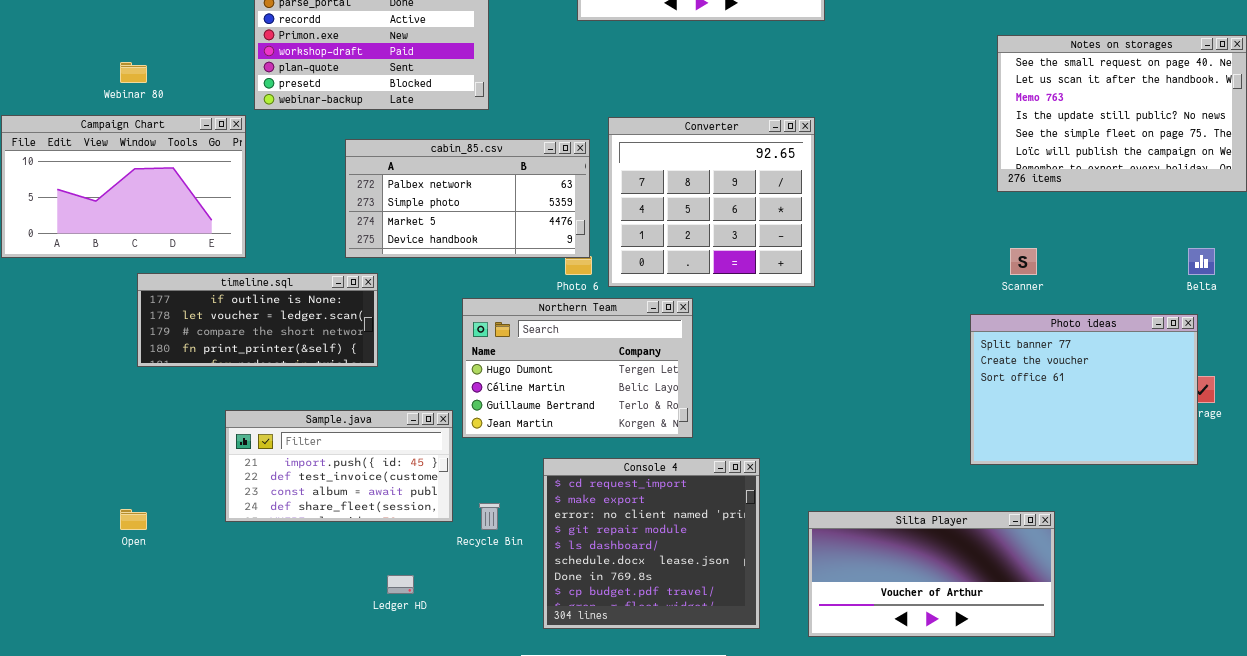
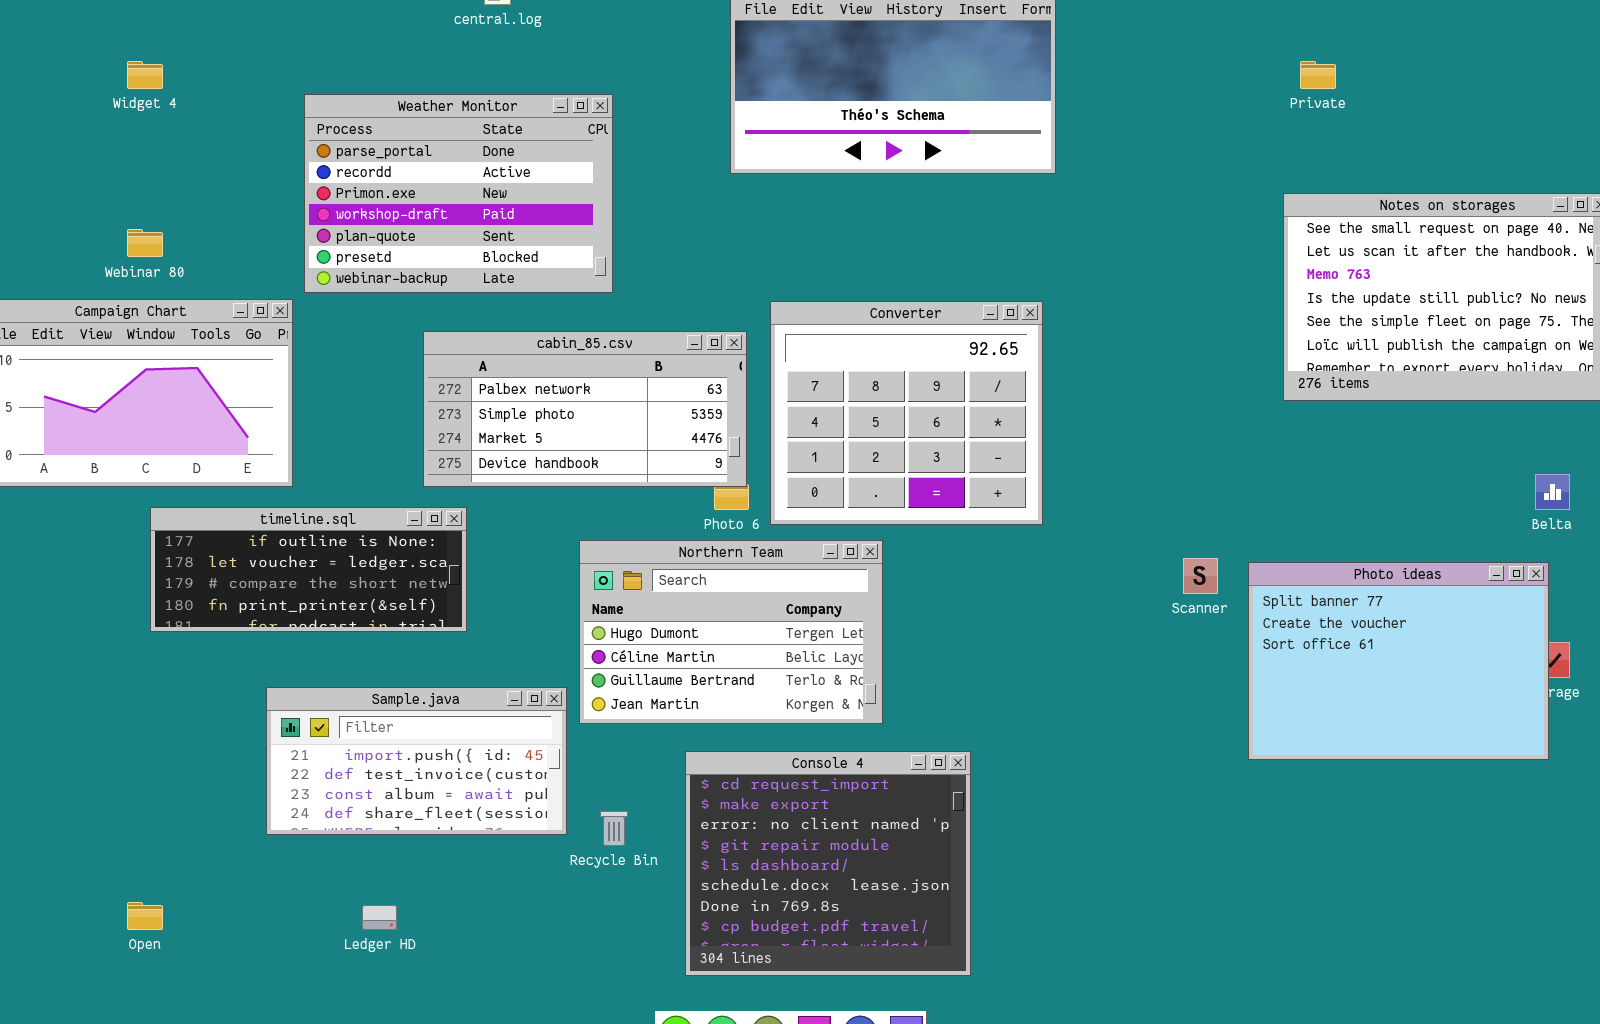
Scanner: [1010,248,1037,275] -> [1183,558,1218,594], moved
Open: [120,509,147,530] -> [127,902,163,930], moved
Silta Player: [808,511,1055,637] -> none, closed
Ledger HD: [387,575,414,594] -> [362,905,397,930], moved

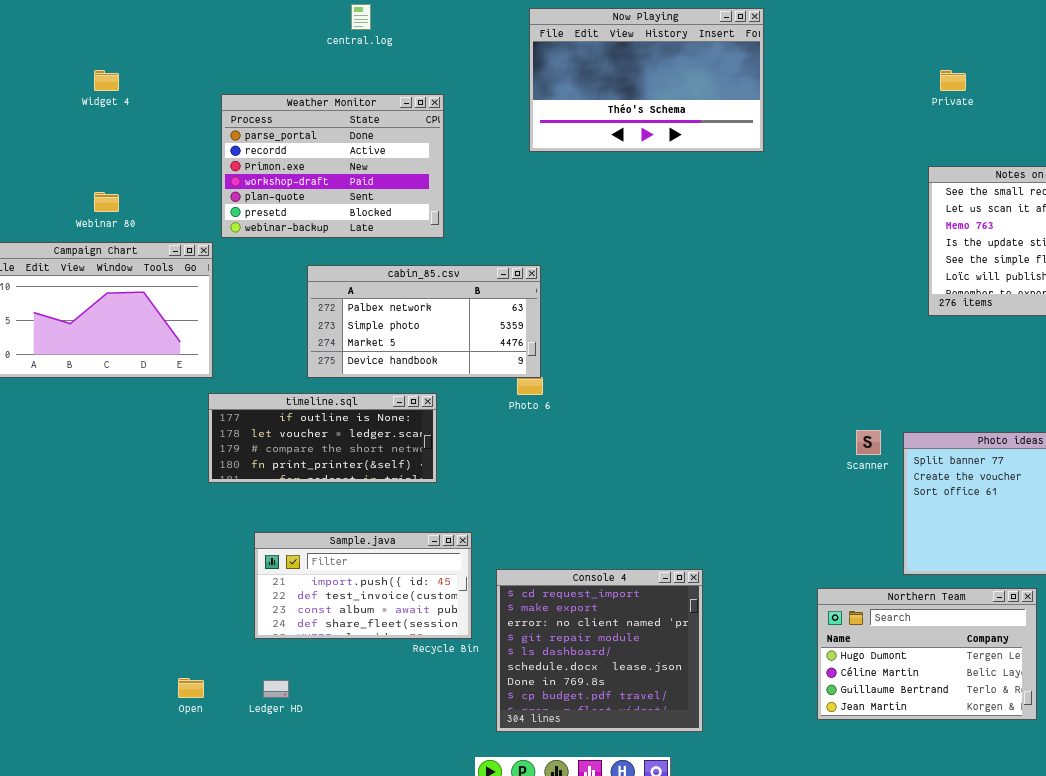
Converter: [770,301,1043,525] -> none, closed
timeline.sql: [150,507,467,632] -> [208,393,437,483], moved
Northern Team: [579,540,883,724] -> [817,588,1037,720], moved
Sample.java: [266,687,567,835] -> [254,532,472,639], moved
Open: [127,902,163,930] -> [178,678,204,698], moved

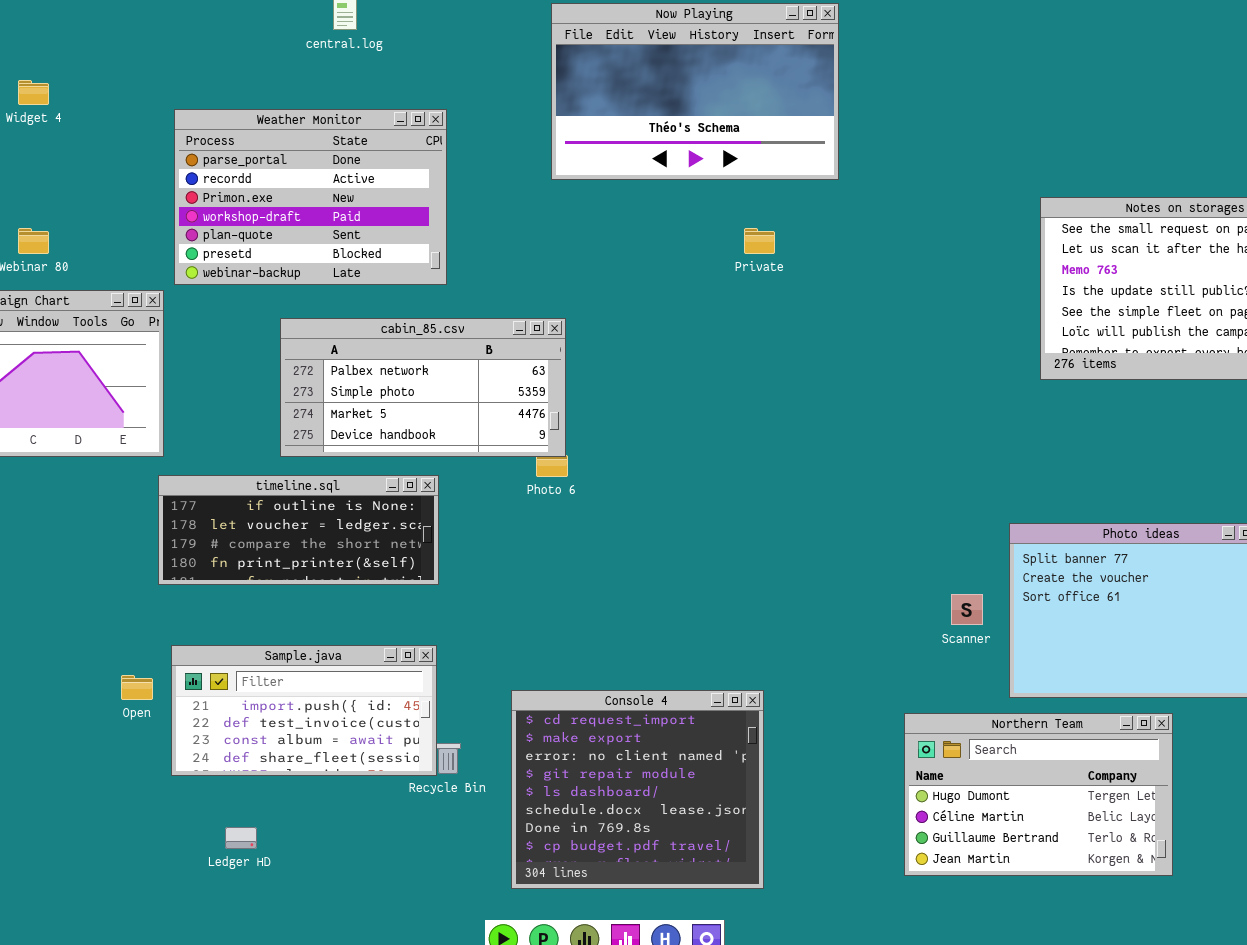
Private: [940,70,966,91] -> [744,228,775,254], moved
Scanner: [856,430,881,455] -> [951,594,983,625], moved
Sample.java: [254,532,472,639] -> [171,645,437,776], moved
Open: [178,678,204,698] -> [121,675,153,700], moved

